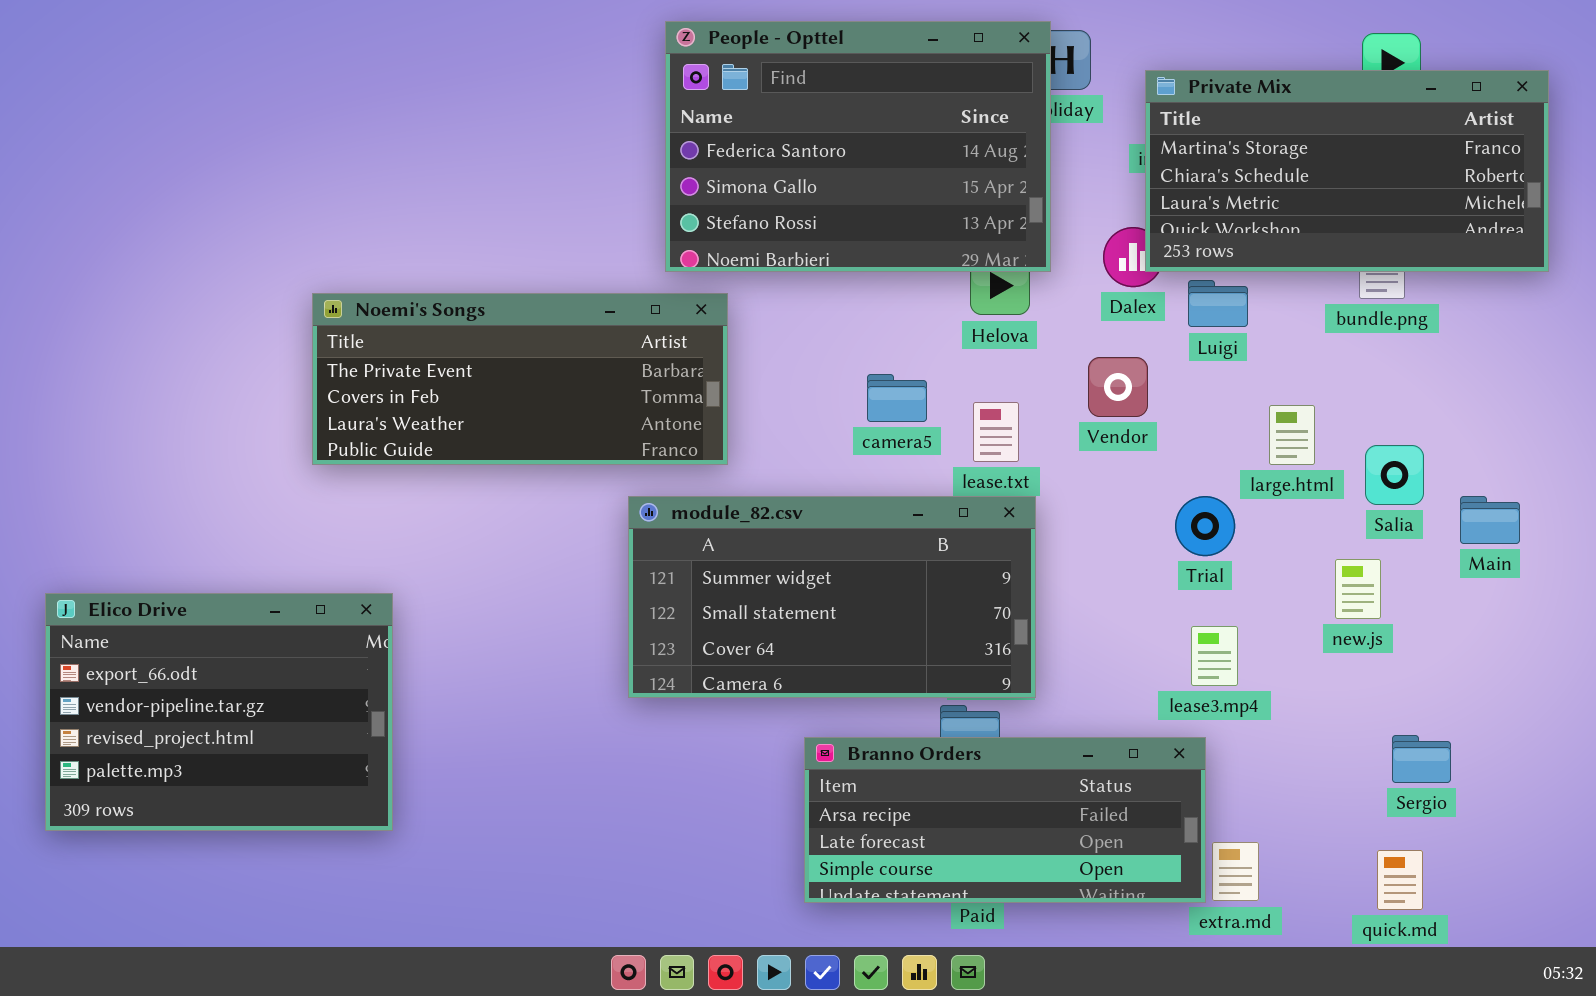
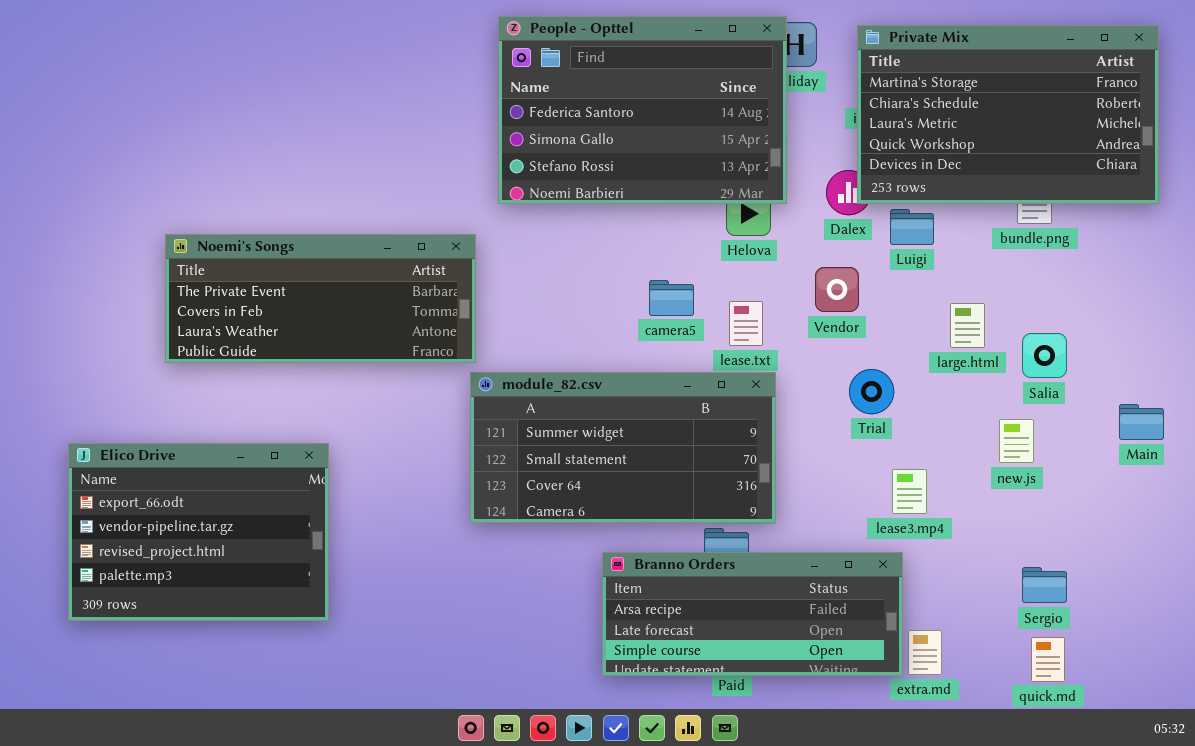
Private Mix: [1145,70,1549,272] -> [857,25,1159,204], resized
Noemi's Songs: [312,293,728,465] -> [165,234,476,363], moved
Trial: [1175,496,1235,556] -> [849,369,894,414], moved
Main: [1460,496,1520,544] -> [1119,404,1164,440], moved
Elico Drive: [45,593,393,831] -> [68,443,329,621], moved
Sergio: [1392,735,1451,783] -> [1022,567,1067,603], moved

